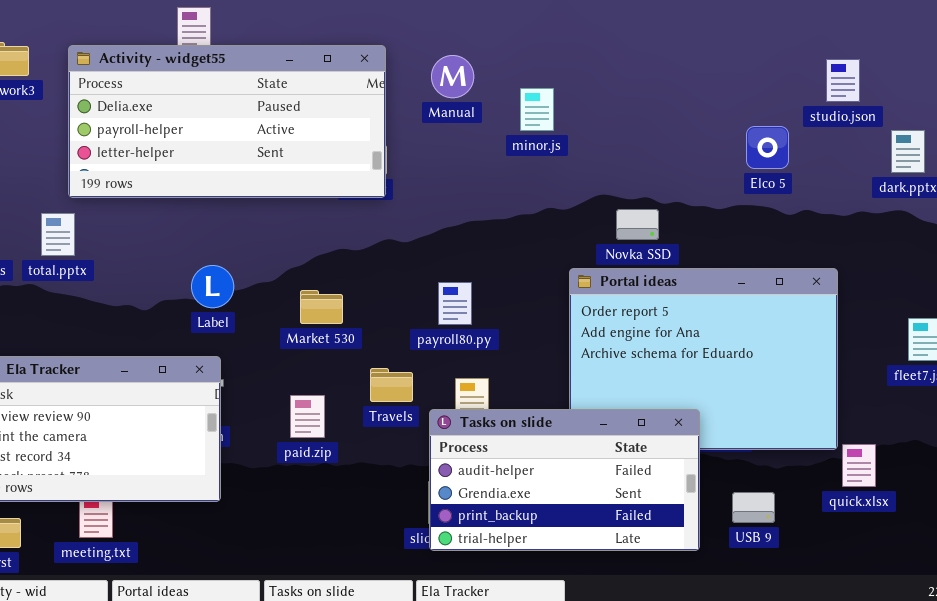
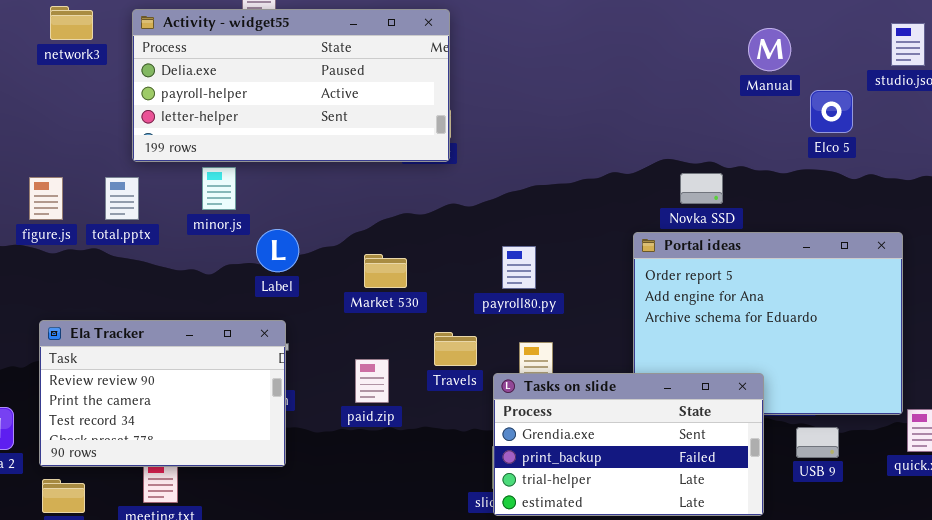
Manual: [431,55,474,98] -> [748,28,791,71], moved
minor.js: [520,88,554,131] -> [202,167,236,210], moved
Tasks on slide: [429,409,700,551] -> [493,373,764,516], scrolled down 1 row
USB 9: [732,492,775,523] -> [796,427,839,458], moved

